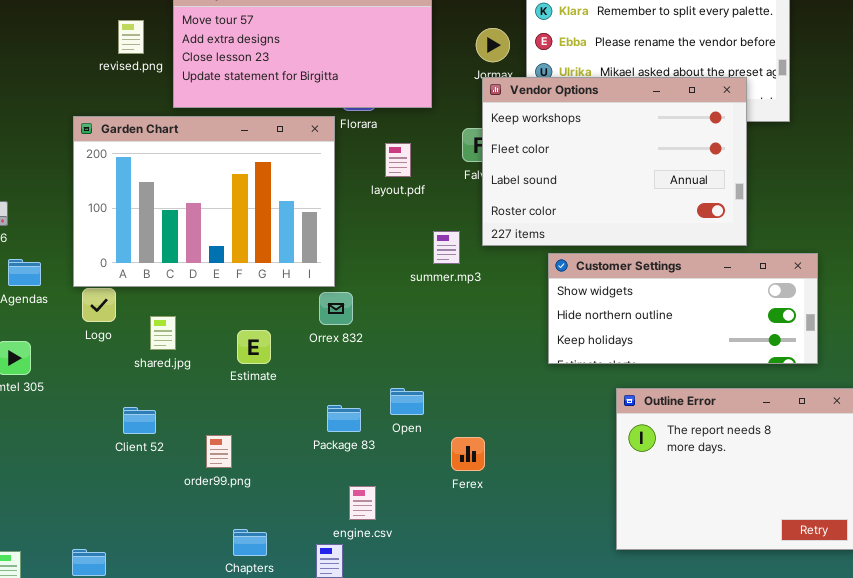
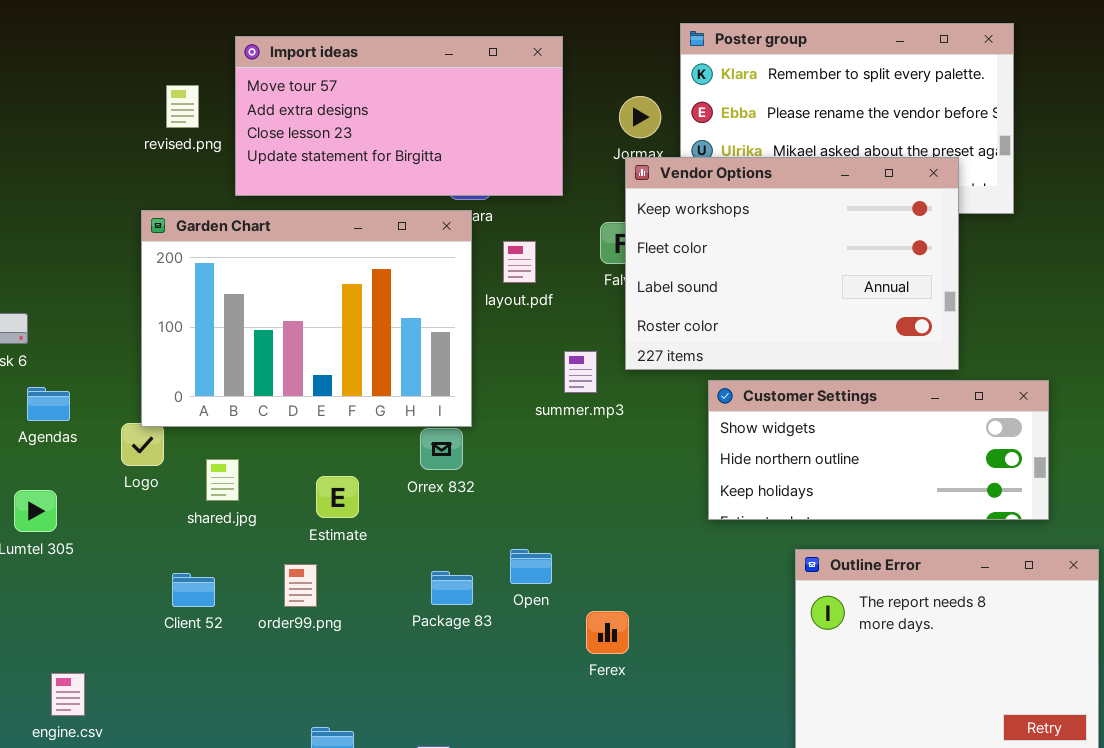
Garden Chart: [73,116,335,287] -> [141,210,472,427], moved
order99.png: [206,435,232,468] -> [284,564,317,607], moved
engine.csv: [349,486,376,520] -> [51,673,85,716], moved

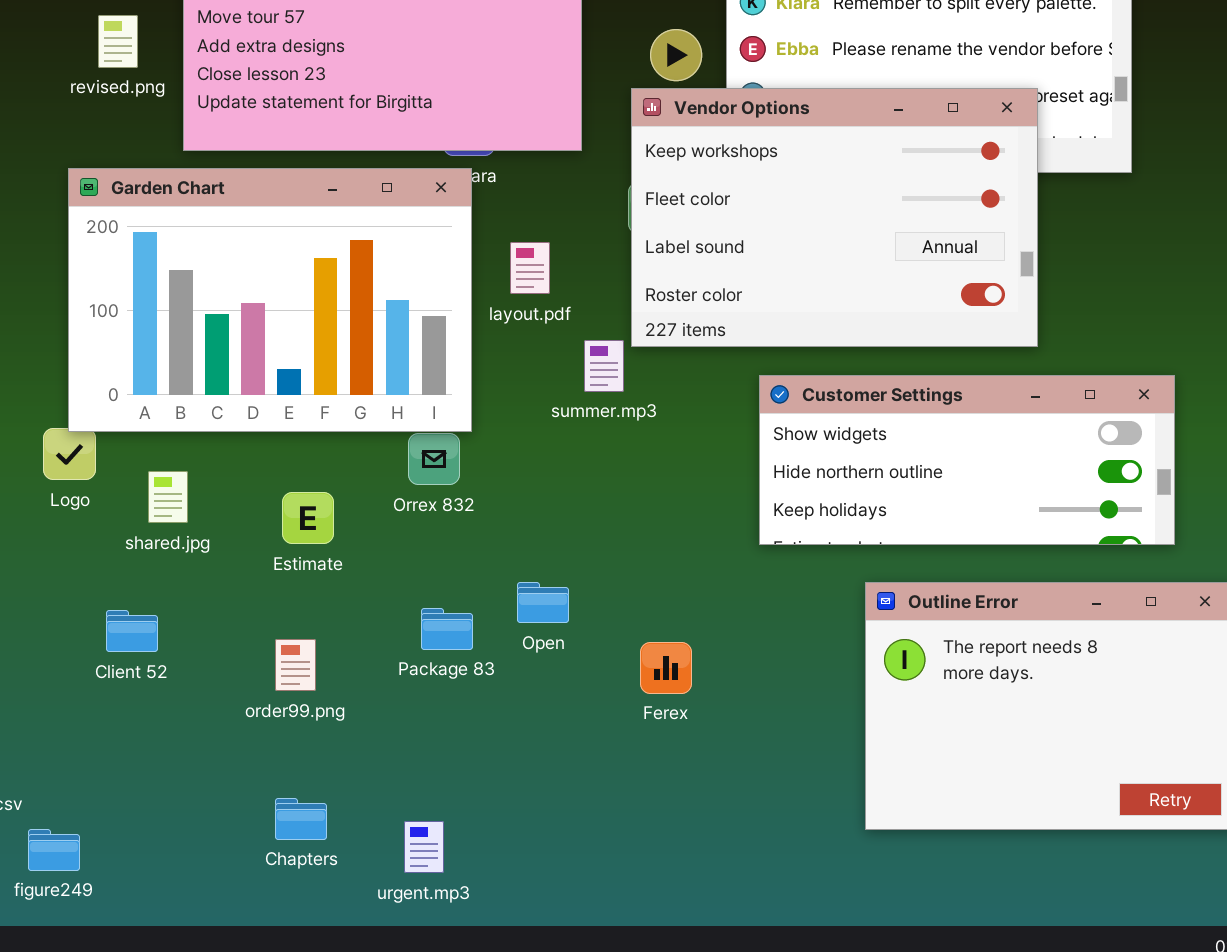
Vendor Options: [625,157,959,370] -> [631,88,1038,347], moved
layout.pdf: [503,241,536,283] -> [510,242,550,294], moved
order99.png: [284,564,317,607] -> [275,639,316,691], moved
Ferex: [586,611,629,654] -> [640,642,692,694], moved

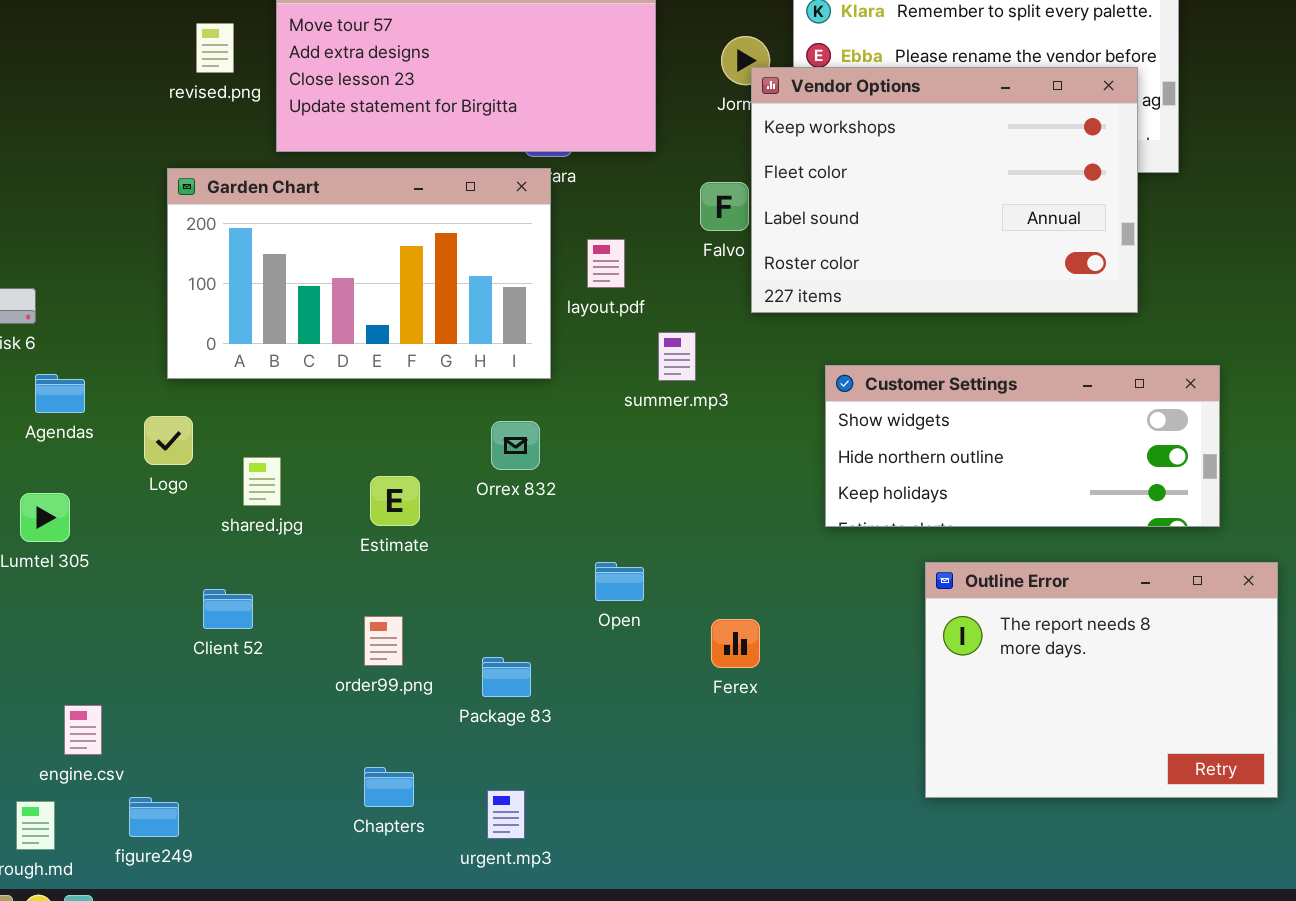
Vendor Options: [631,88,1038,347] -> [751,67,1138,313], moved
Garden Chart: [68,168,472,432] -> [167,168,551,379], resized
Package 83: [421,608,473,650] -> [482,657,531,697], moved

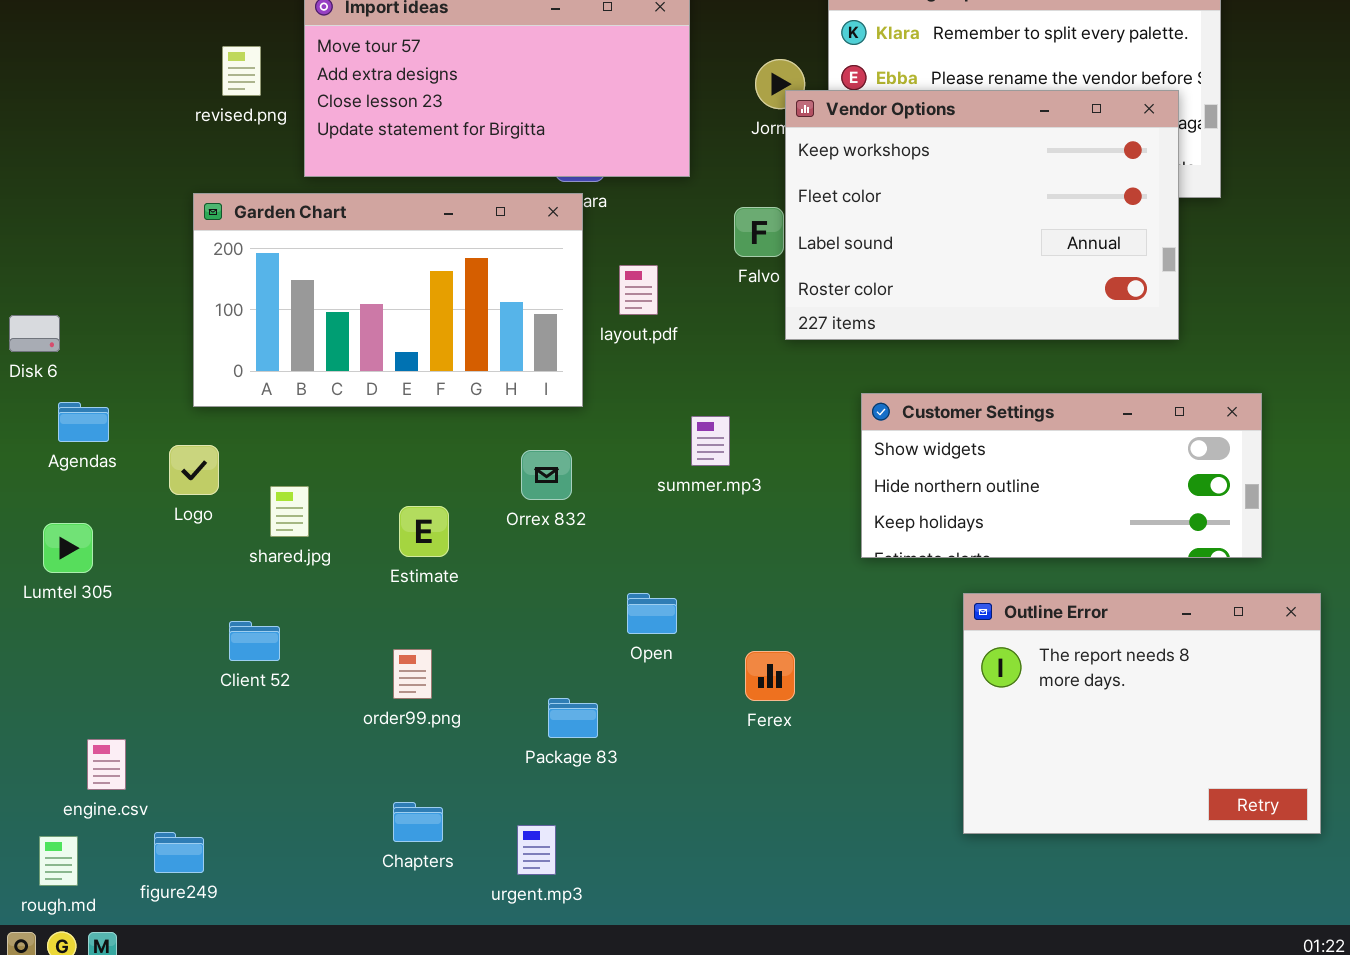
summer.mp3: [658,332,696,381] -> [691,416,730,466], moved
Package 83: [482,657,531,697] -> [548,698,598,738], moved

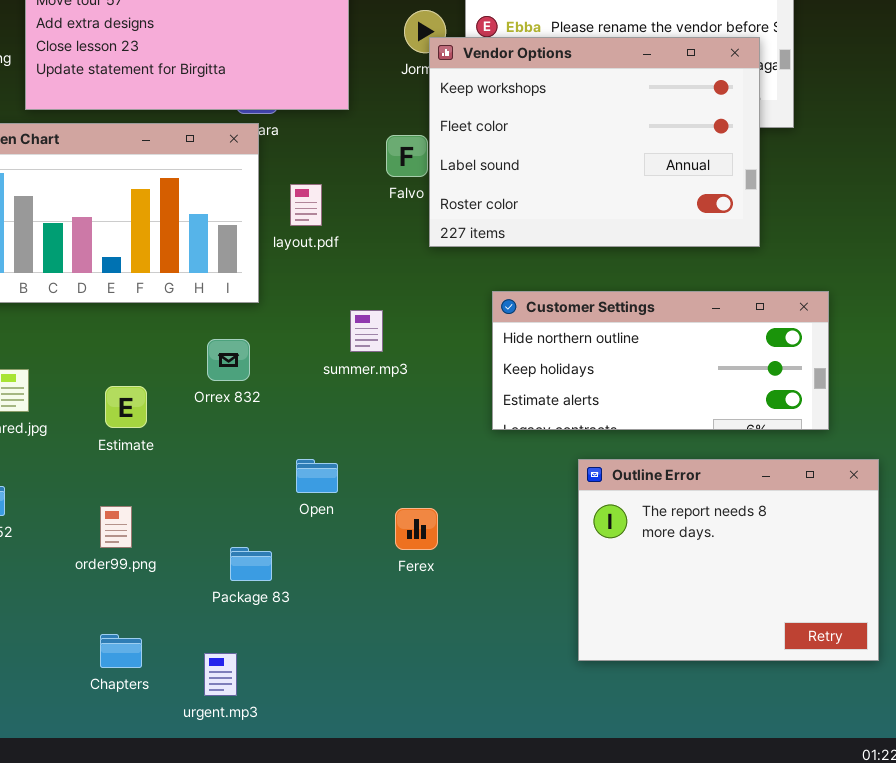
Customer Settings: [861,393,1262,558] -> [492,291,829,430], scrolled down 1 row

